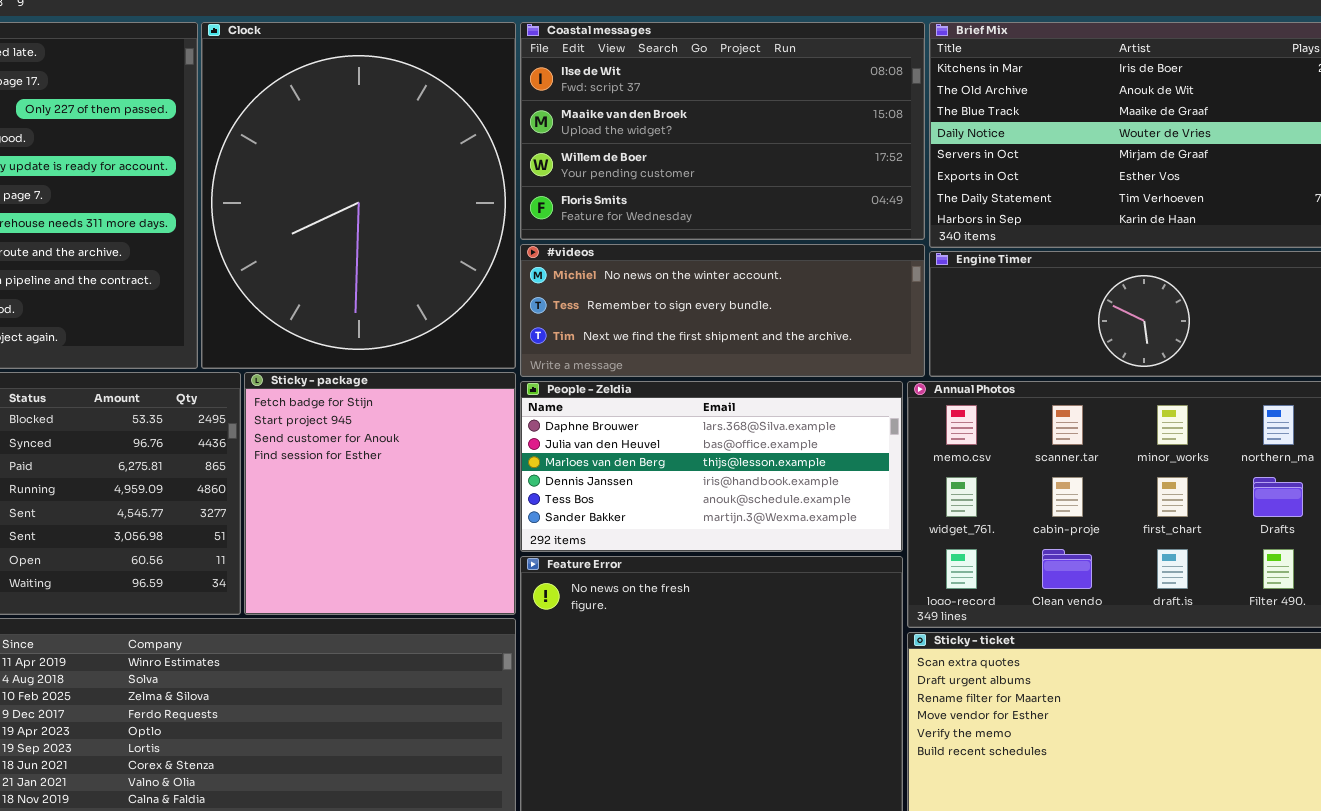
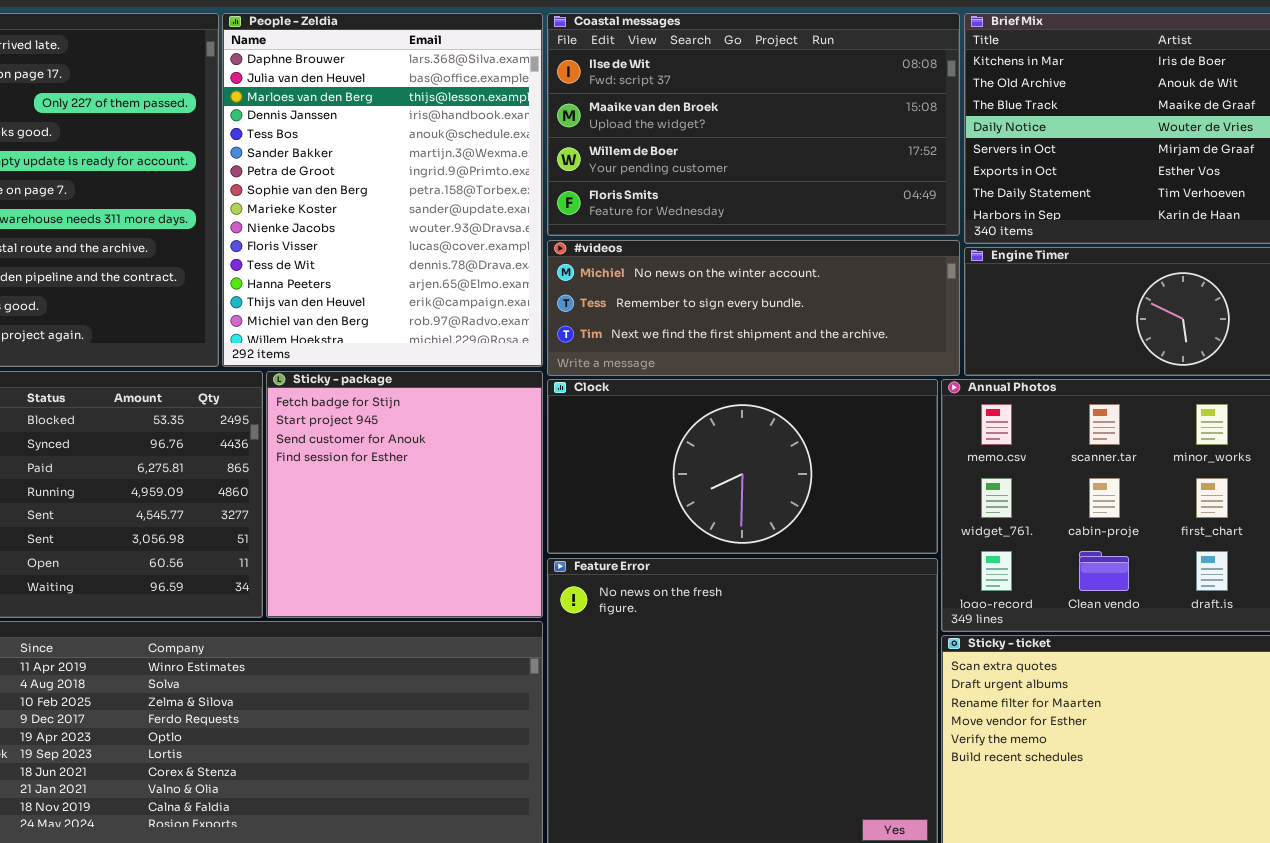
Clock: [201,22,516,369] -> [547,379,938,554], moved, resized
People - Zeldia: [520,381,903,552] -> [222,13,543,367], moved, resized

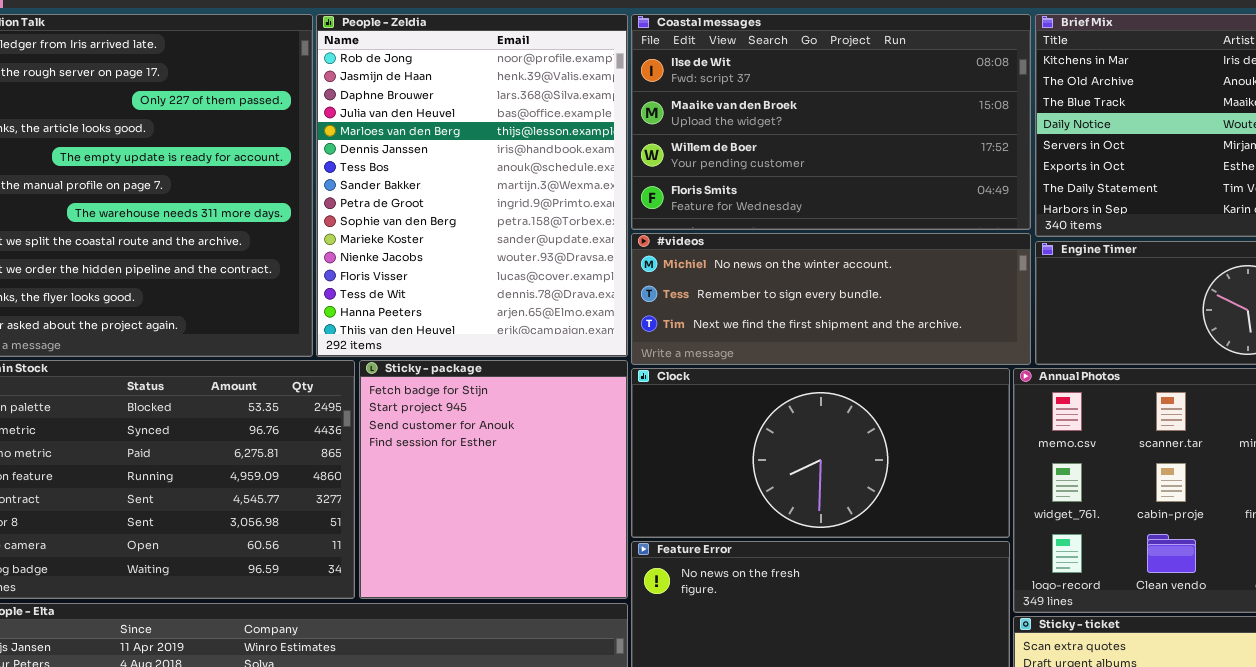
People - Zeldia: [222,13,543,367] -> [316,14,628,357], scrolled up 2 rows

